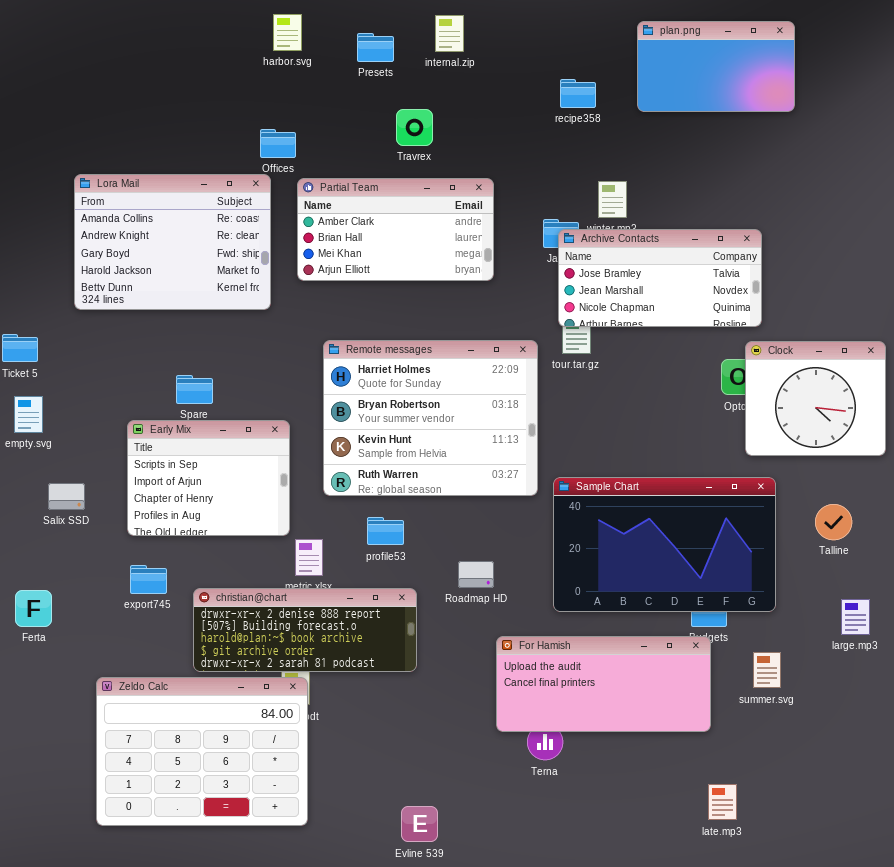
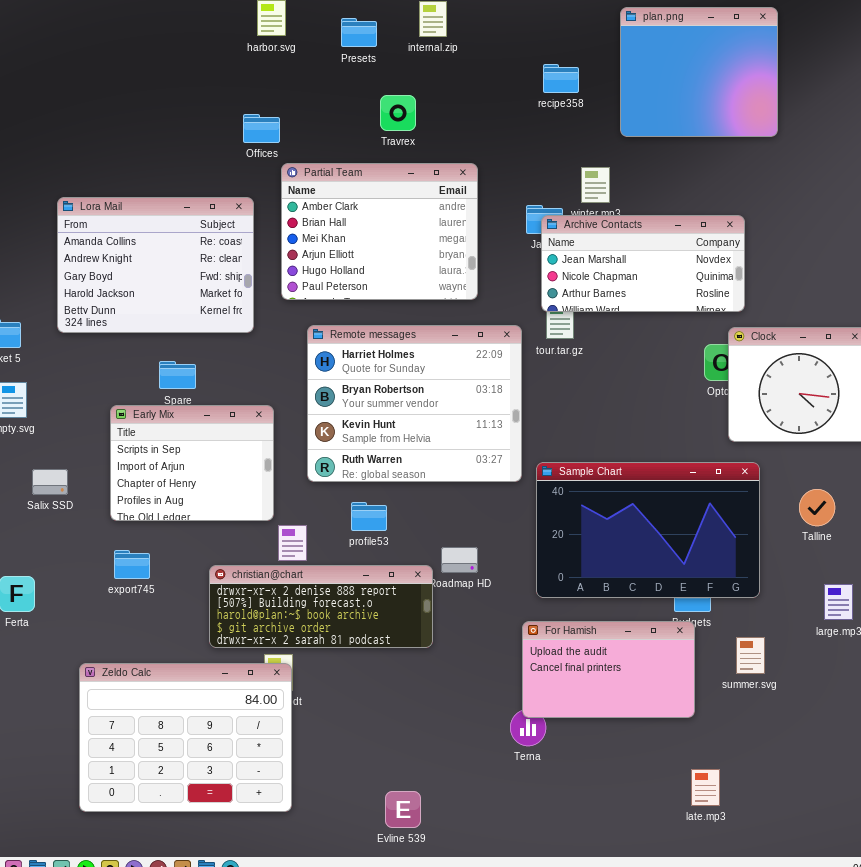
plan.png: [637,21,795,112] -> [620,7,778,137], resized
Lora Mail: [74,174,271,310] -> [57,197,254,333], moved
Partial Team: [297,178,494,281] -> [281,163,478,300], resized
Archive Contacts: [558,229,762,327] -> [541,215,745,312], scrolled down 1 row
christian@chart: [193,588,417,672] -> [209,565,433,648], moved
For Hamish: [496,636,711,732] -> [522,621,695,718], resized

